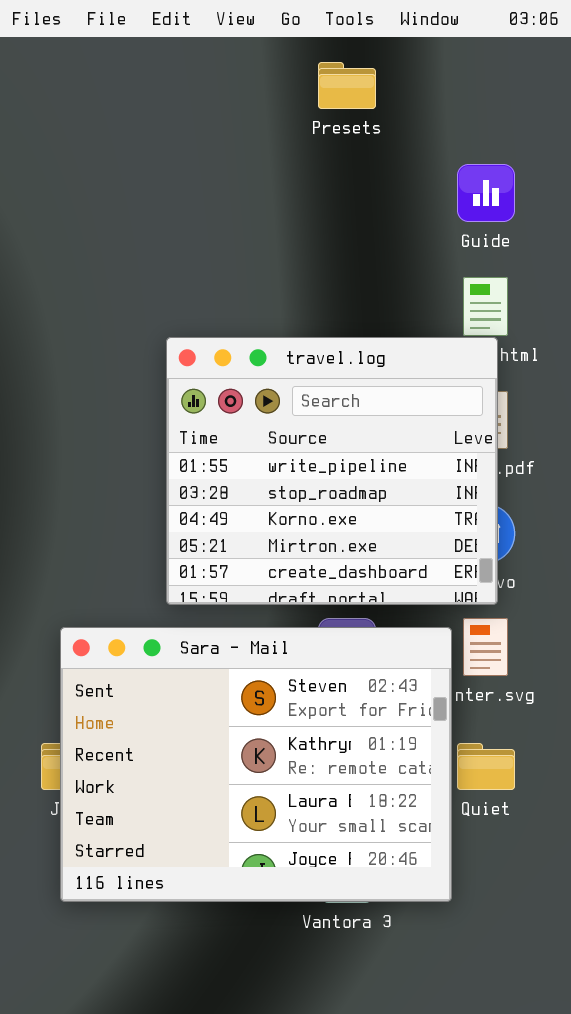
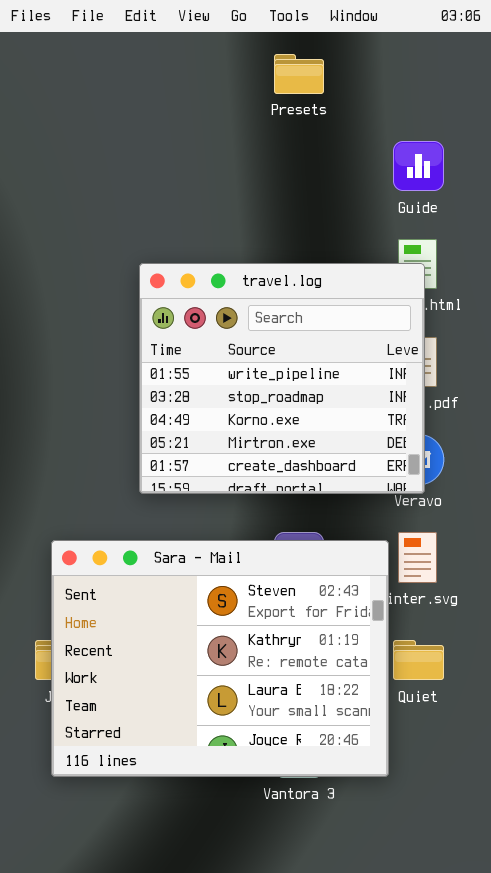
travel.log: [166,337,498,605] -> [139,263,425,494], moved

